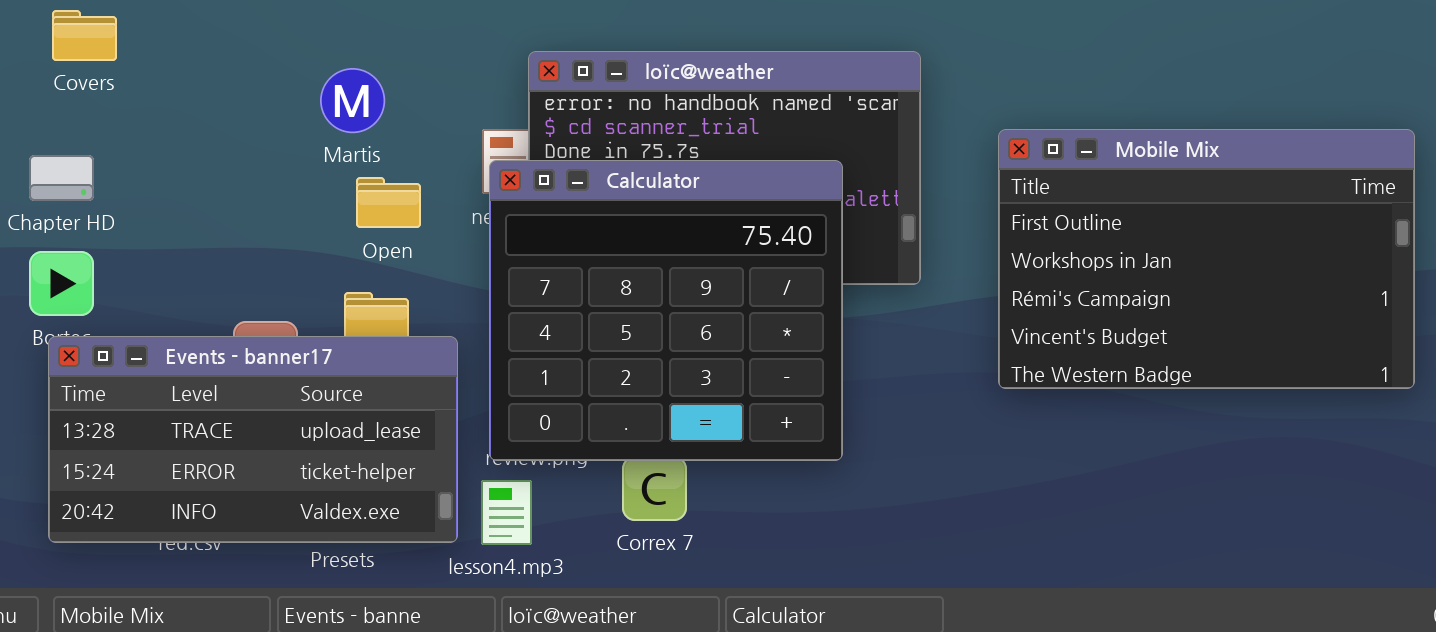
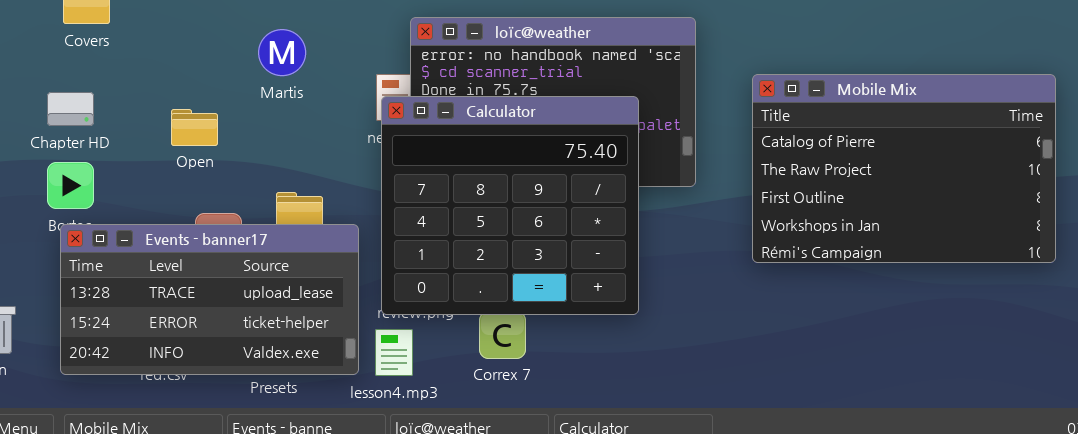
Mobile Mix: [998,129,1415,389] -> [752,74,1056,263], scrolled up 2 rows
Open: [356,177,421,228] -> [171,109,218,146], moved

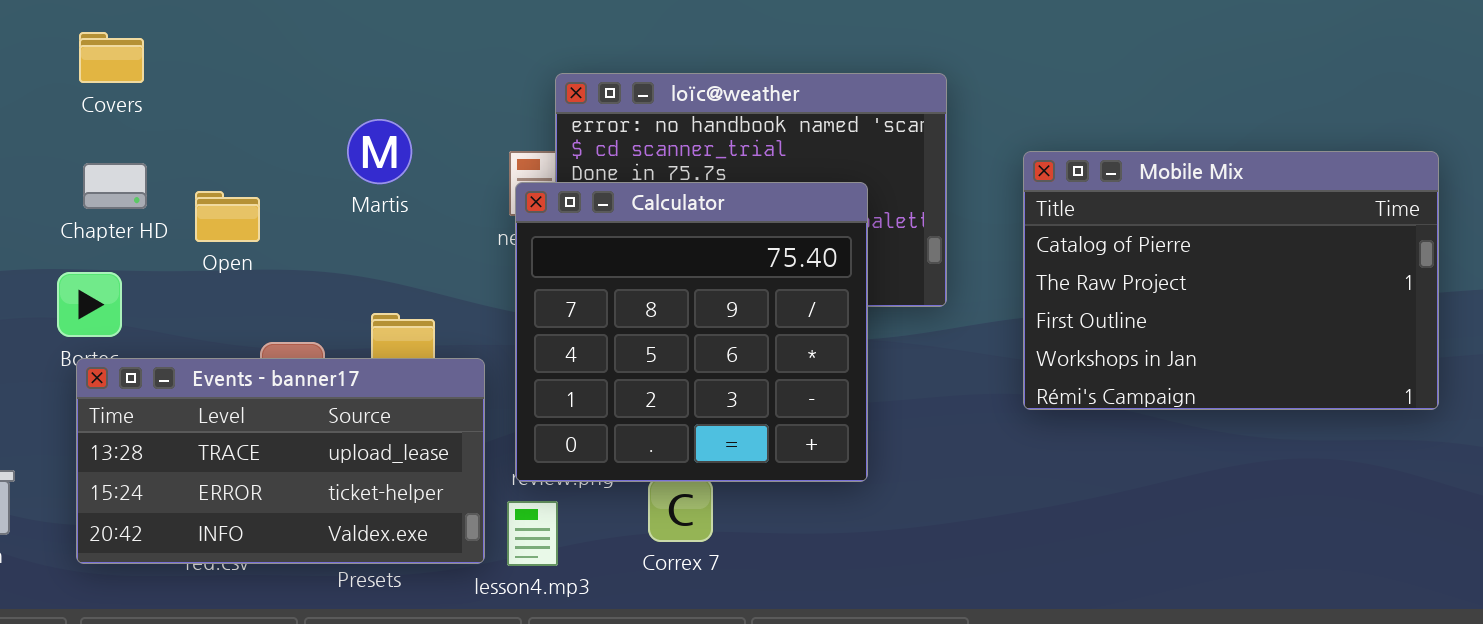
Martis: [258,29,306,76] -> [347,119,412,184], moved
Chapter HD: [47,92,94,126] -> [83,163,147,209], moved
Open: [171,109,218,146] -> [195,191,260,242], moved

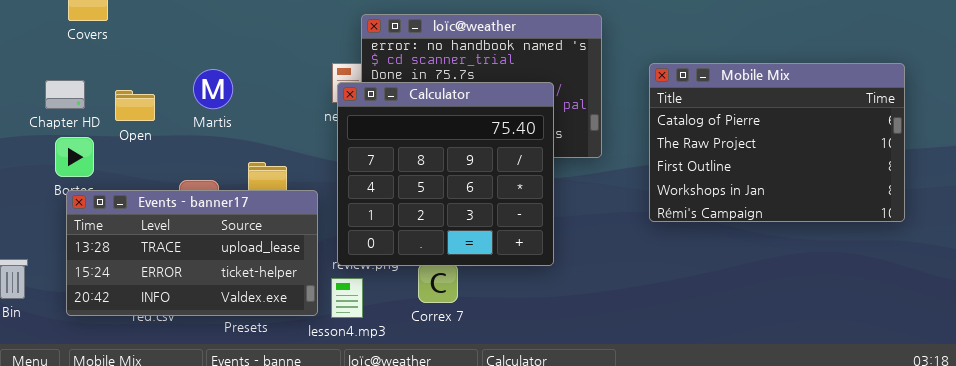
Martis: [347,119,412,184] -> [193,69,233,109], moved
Chapter HD: [83,163,147,209] -> [45,80,85,109], moved
Open: [195,191,260,242] -> [115,90,155,121], moved

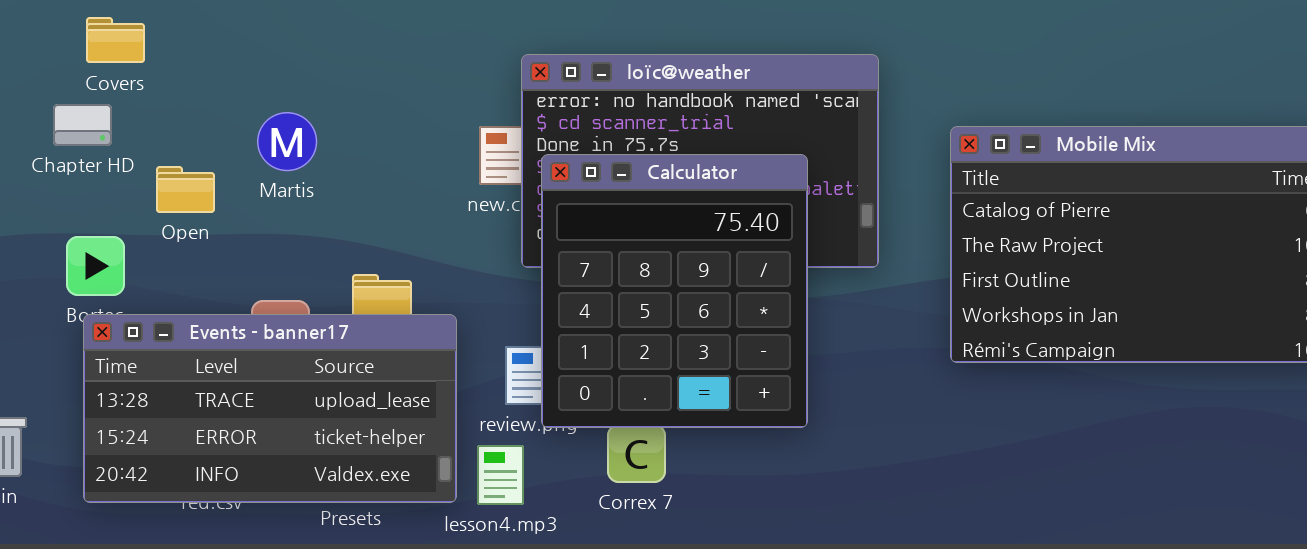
Martis: [193,69,233,109] -> [257,112,317,171], moved
Chapter HD: [45,80,85,109] -> [53,104,112,146], moved
Calculator: [337,82,554,266] -> [541,154,808,428], resized

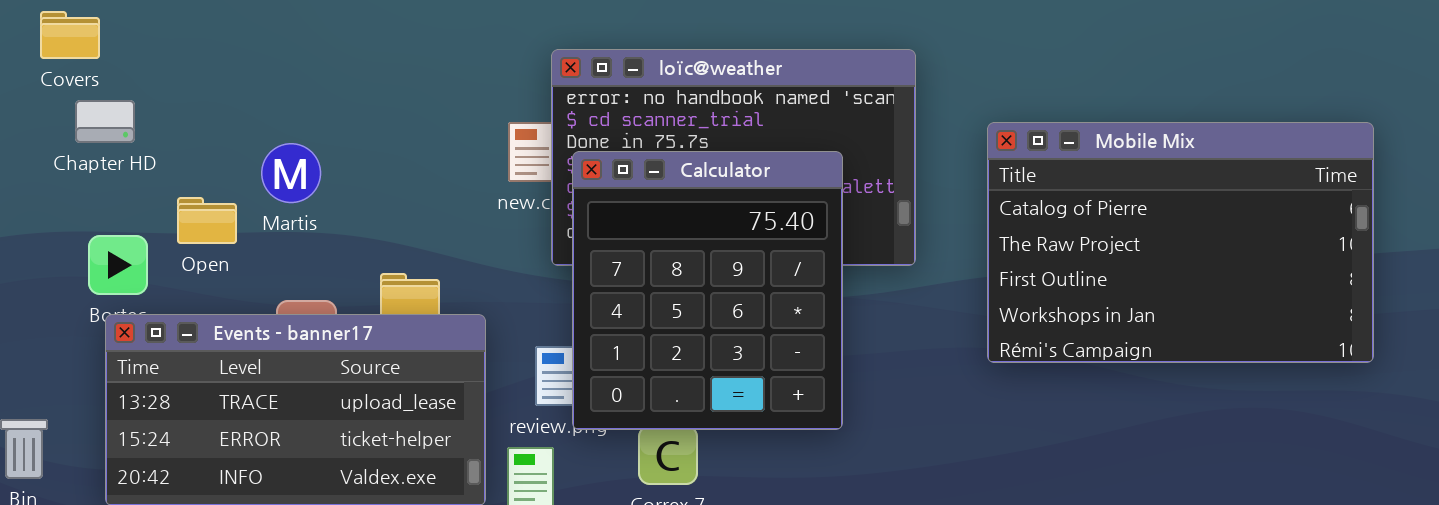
Covers: [86,17,145,63] -> [40,11,100,59], moved
Martis: [257,112,317,171] -> [261,143,321,203], moved
Open: [156,166,215,213] -> [177,197,237,244], moved

